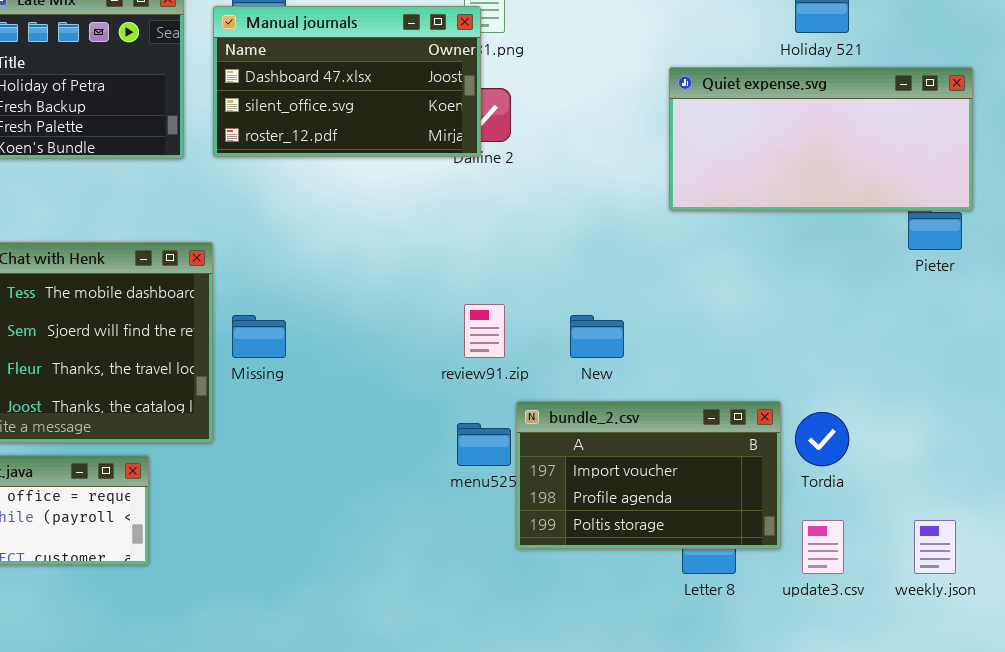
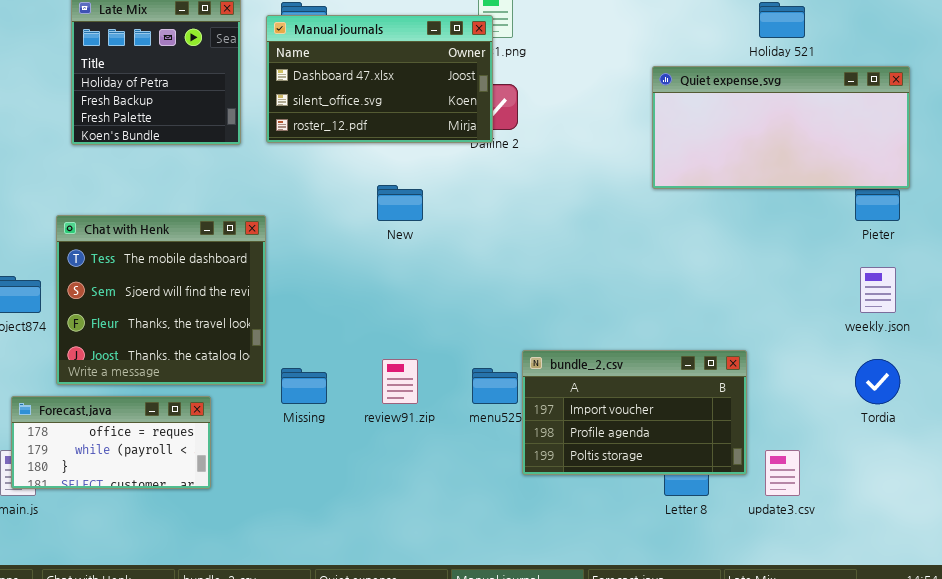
review91.zip: [464,304,505,358] -> [382,359,418,404], moved
Missing: [232,315,286,358] -> [281,368,327,404], moved
New: [570,315,624,358] -> [377,185,423,221], moved
Tordia: [795,412,849,466] -> [855,359,900,404], moved
weekly.json: [914,520,956,574] -> [860,267,896,313], moved

